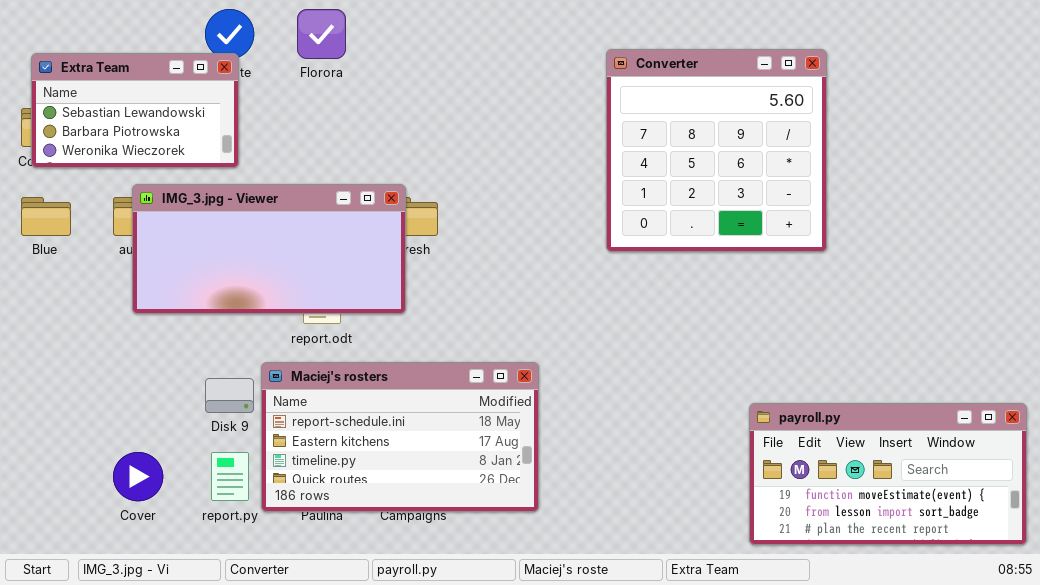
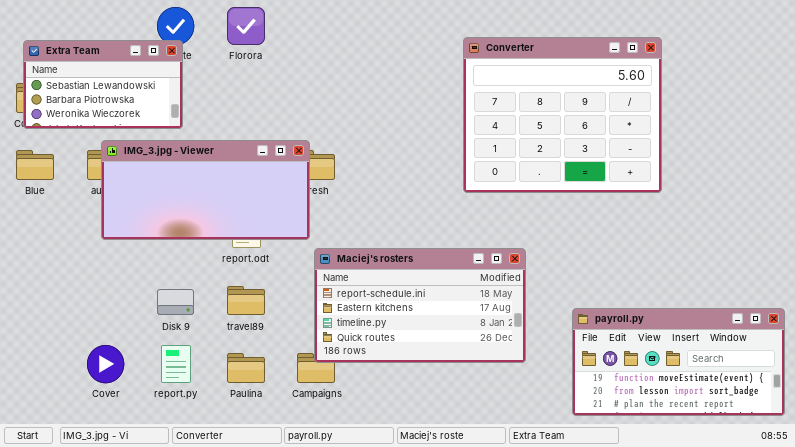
Converter: [606,49,827,252] -> [463,37,662,193], resized
Maciej's rosters: [261,362,539,512] -> [314,248,526,363], moved

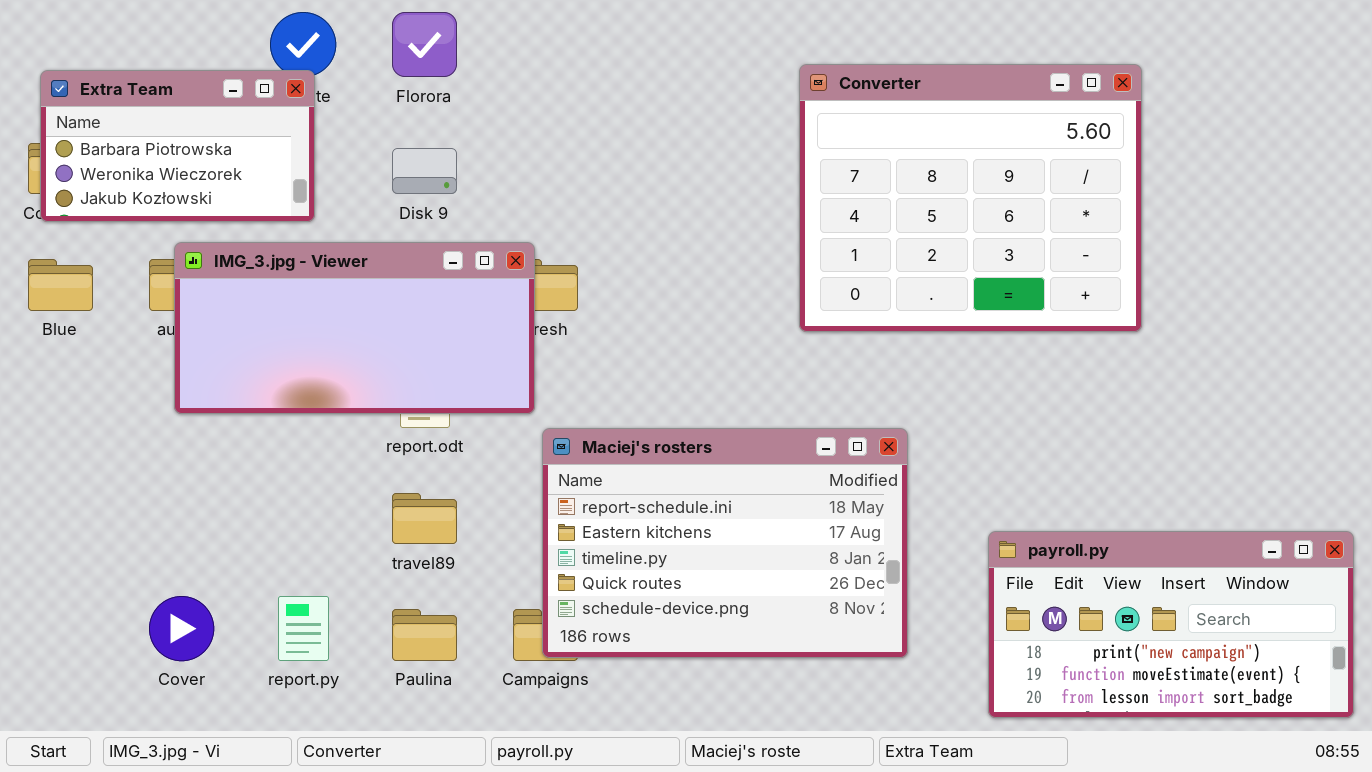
Extra Team: [23,40,183,129] -> [40,70,315,222], scrolled down 1 row
Maciej's rosters: [314,248,526,363] -> [542,428,908,658], resized
Disk 9: [157,289,194,315] -> [392,148,457,194], moved
payroll.py: [572,308,785,416] -> [988,531,1354,718], scrolled up 1 row

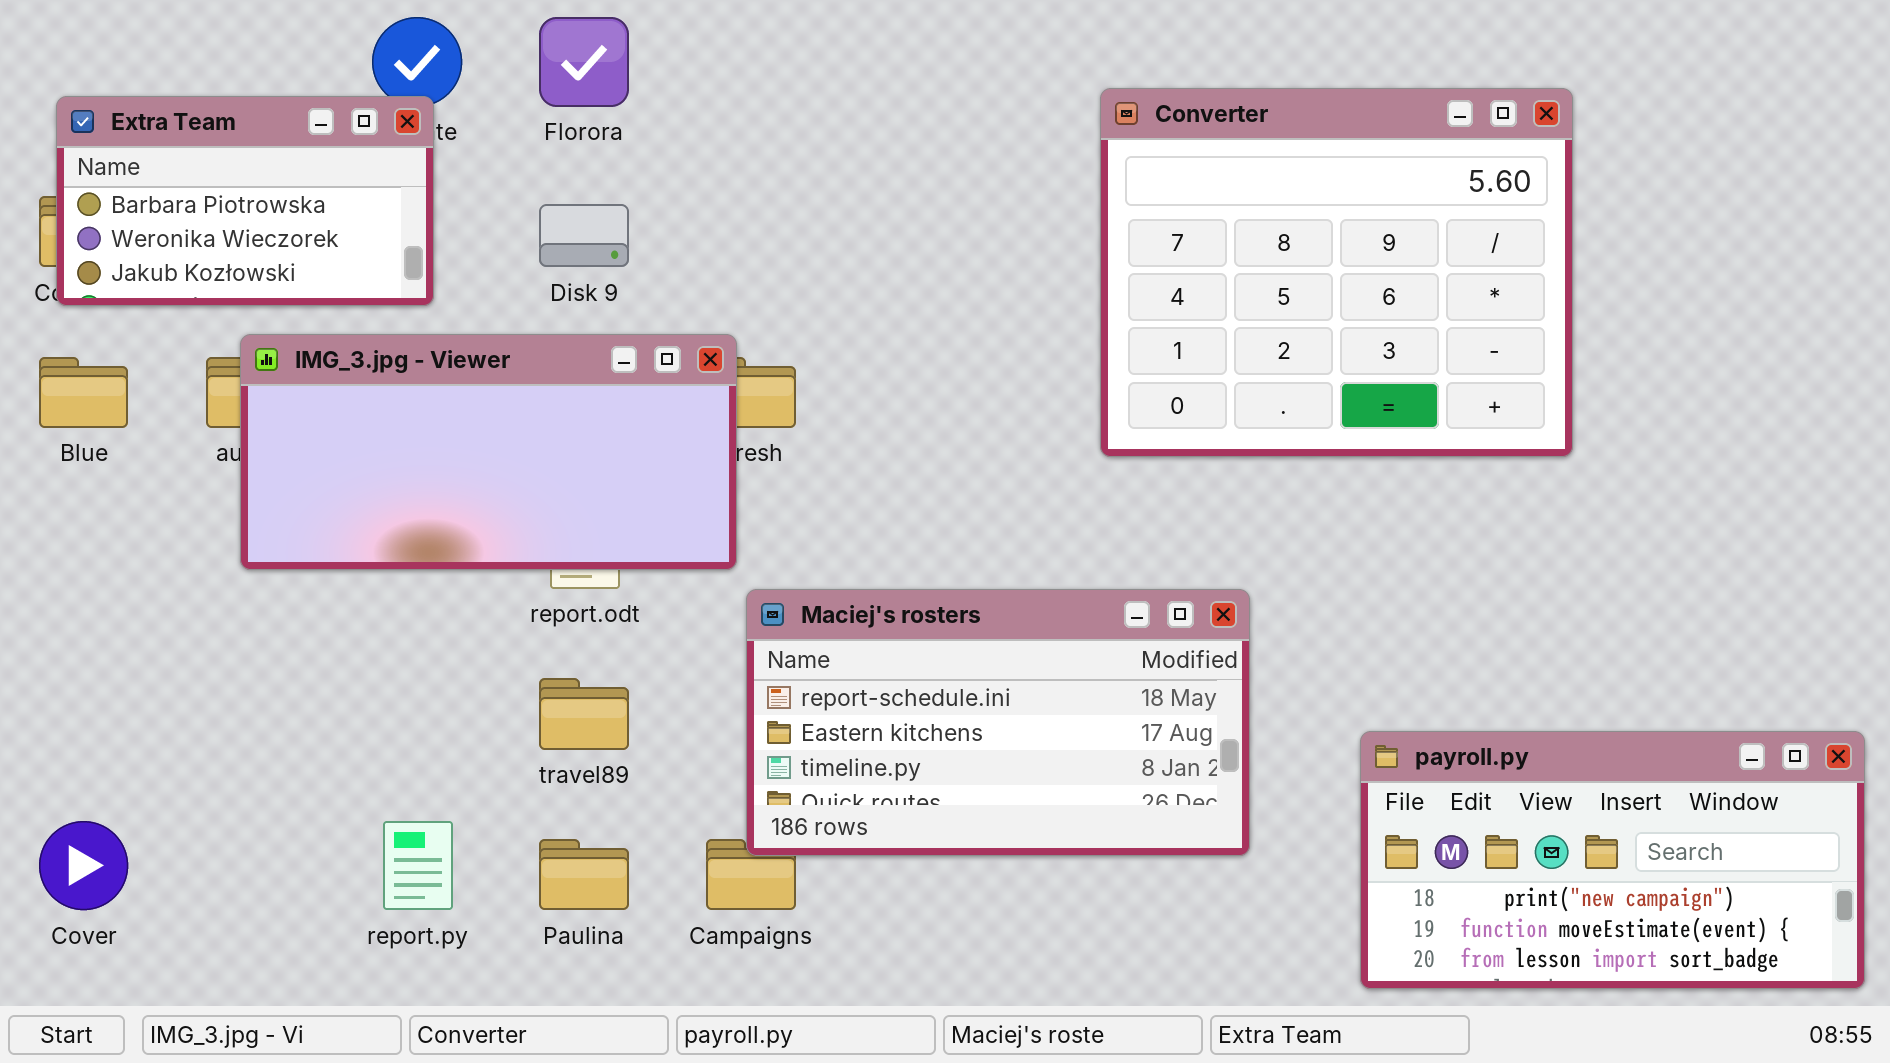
Maciej's rosters: [542,428,908,658] -> [746,589,1250,856], resized
Cover: [149,596,214,661] -> [39,821,128,910], moved

